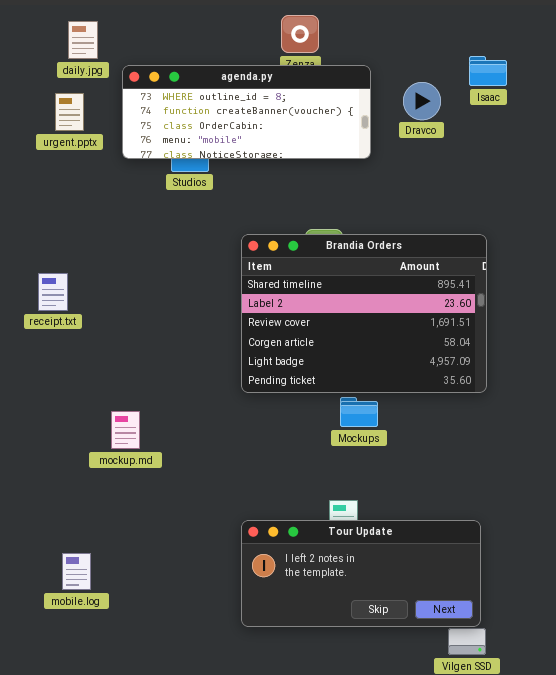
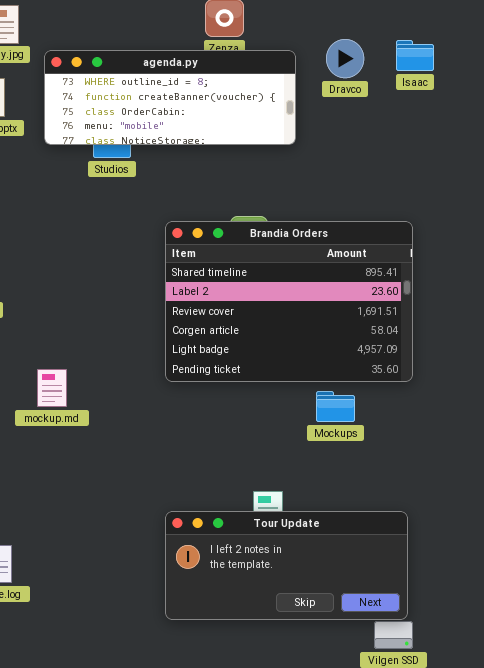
Dravco: [403,82,441,120] -> [326,39,364,78], moved
Mockups: [340,397,378,427] -> [316,391,355,422], moved
mockup.md: [111,411,140,449] -> [37,369,67,407], moved

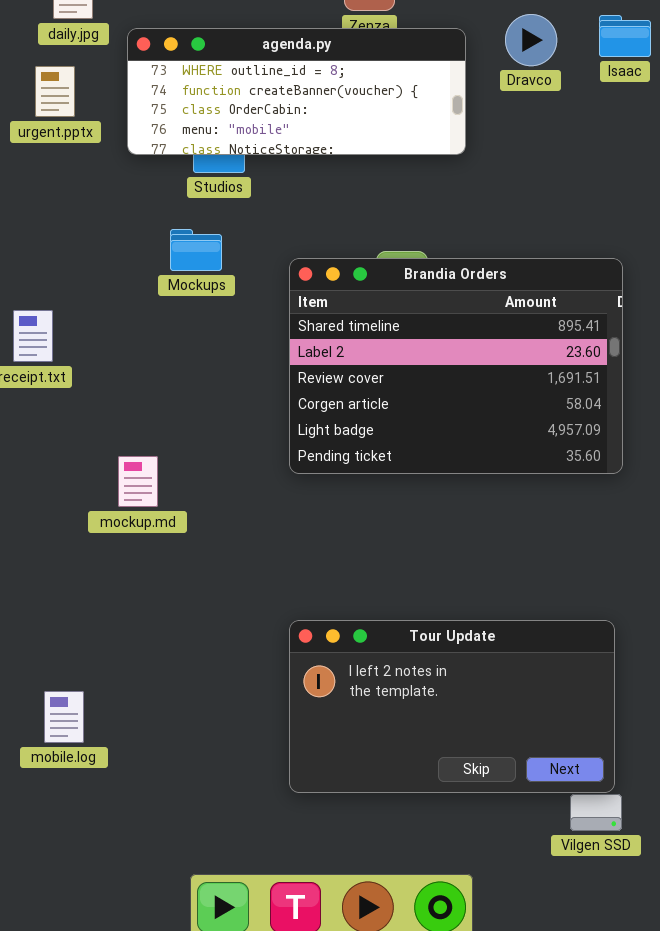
Mockups: [316,391,355,422] -> [170,229,222,271], moved
Tour Update: [165,511,408,620] -> [289,620,615,793], resized

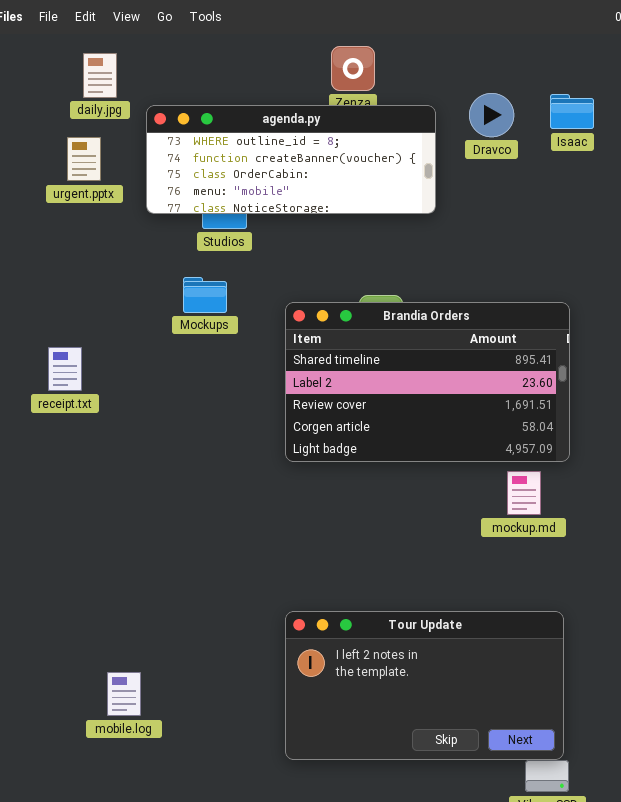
Brandia Orders: [289,258,623,474] -> [285,302,570,462], resized
mockup.md: [118,456,158,507] -> [507,471,541,515], moved
mobile.log: [44,691,84,743] -> [107,672,141,716], moved

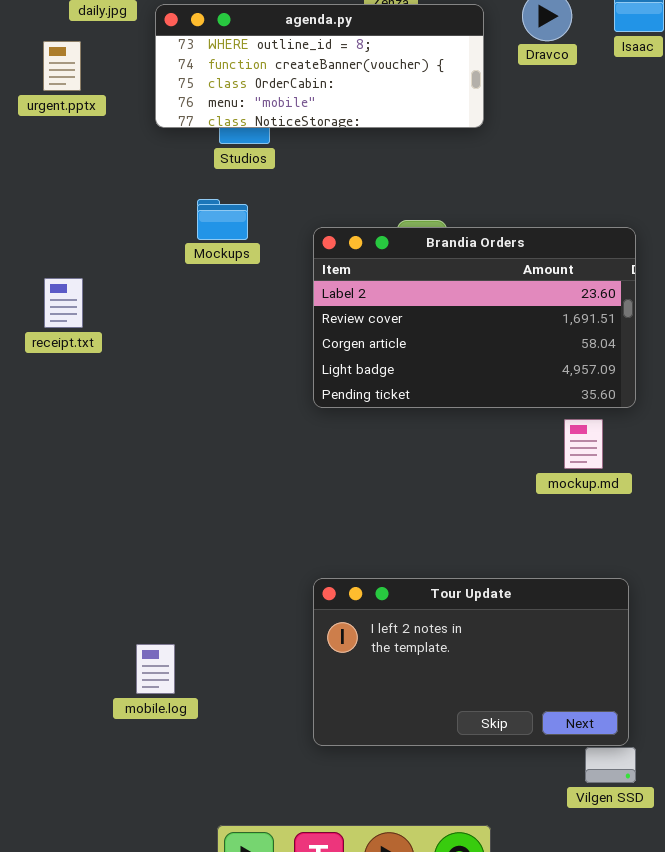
urgent.pptx: [67,137,101,181] -> [43,41,81,91], moved
Brandia Orders: [285,302,570,462] -> [313,227,636,408], scrolled down 1 row
mobile.log: [107,672,141,716] -> [136,644,175,694], moved

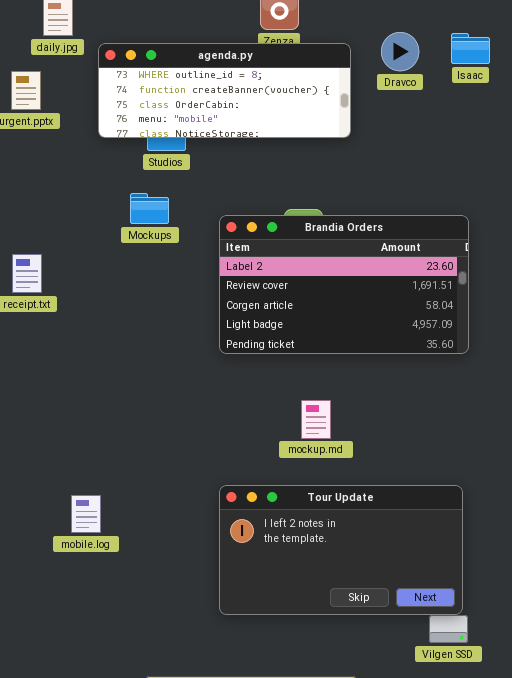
mockup.md: [564,419,603,469] -> [301,400,331,439], moved
mobile.log: [136,644,175,694] -> [71,495,101,533], moved

